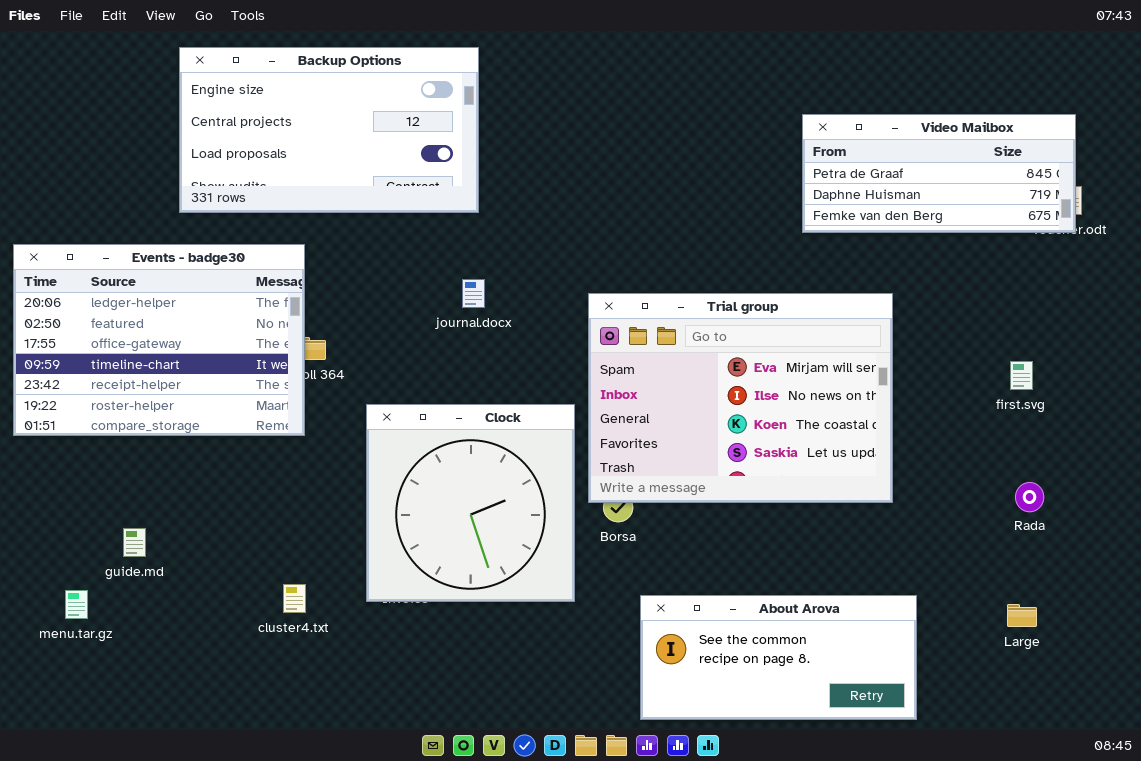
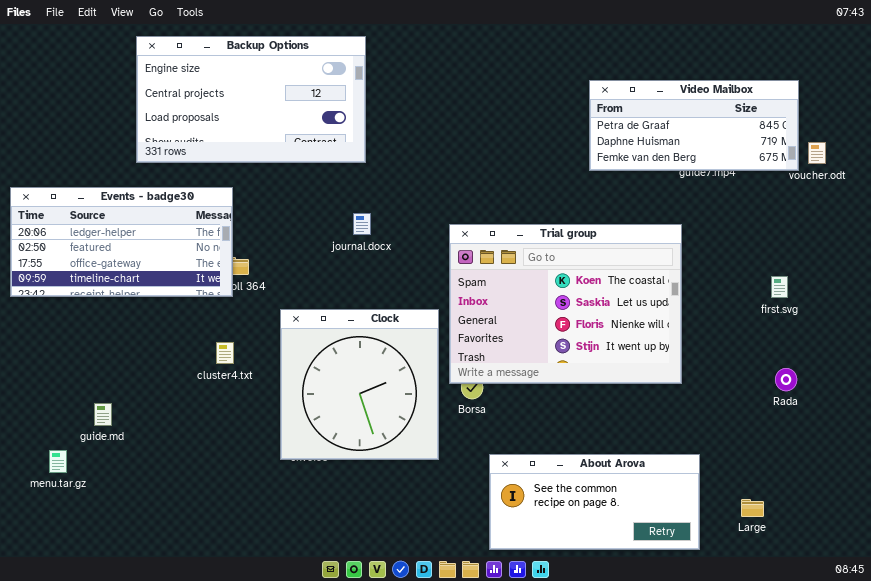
Video Mailbox: [802,114,1076,233] -> [589,80,799,171], moved
Events - badge30: [13,244,305,436] -> [10,187,233,297], resized
Trial group: [588,293,893,503] -> [449,224,682,384], scrolled down 2 rows
cluster4.txt: [283,584,306,613] -> [216,342,234,364], moved
Large: [1007,604,1037,627] -> [741,499,764,517], moved

